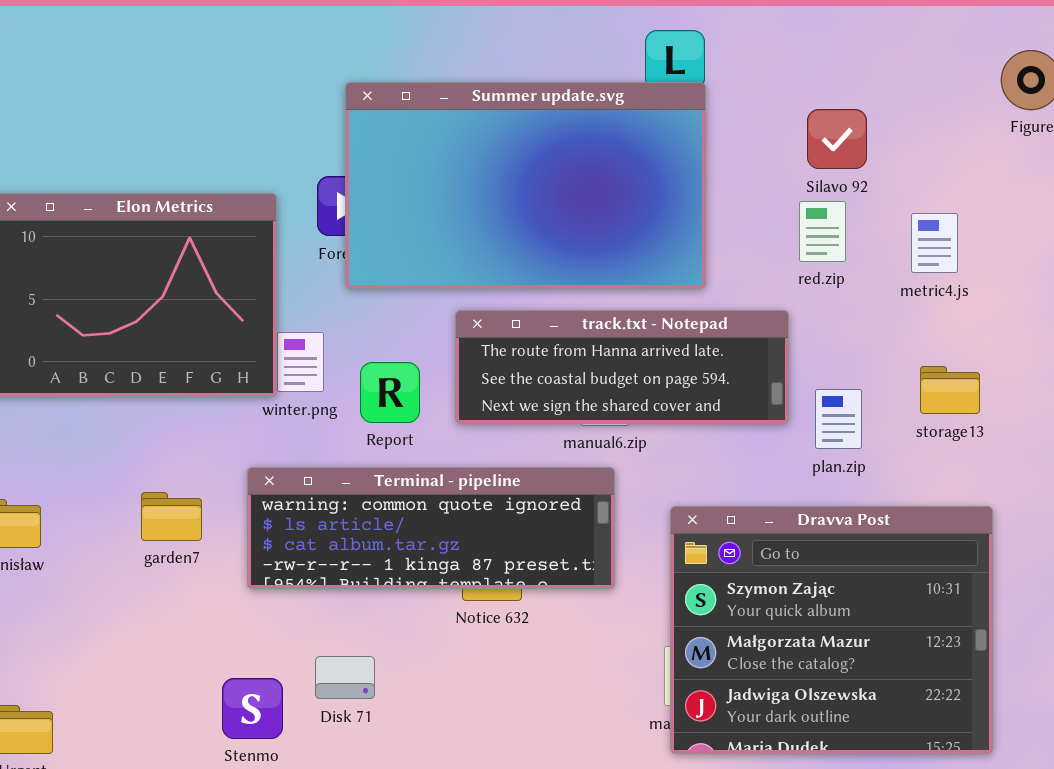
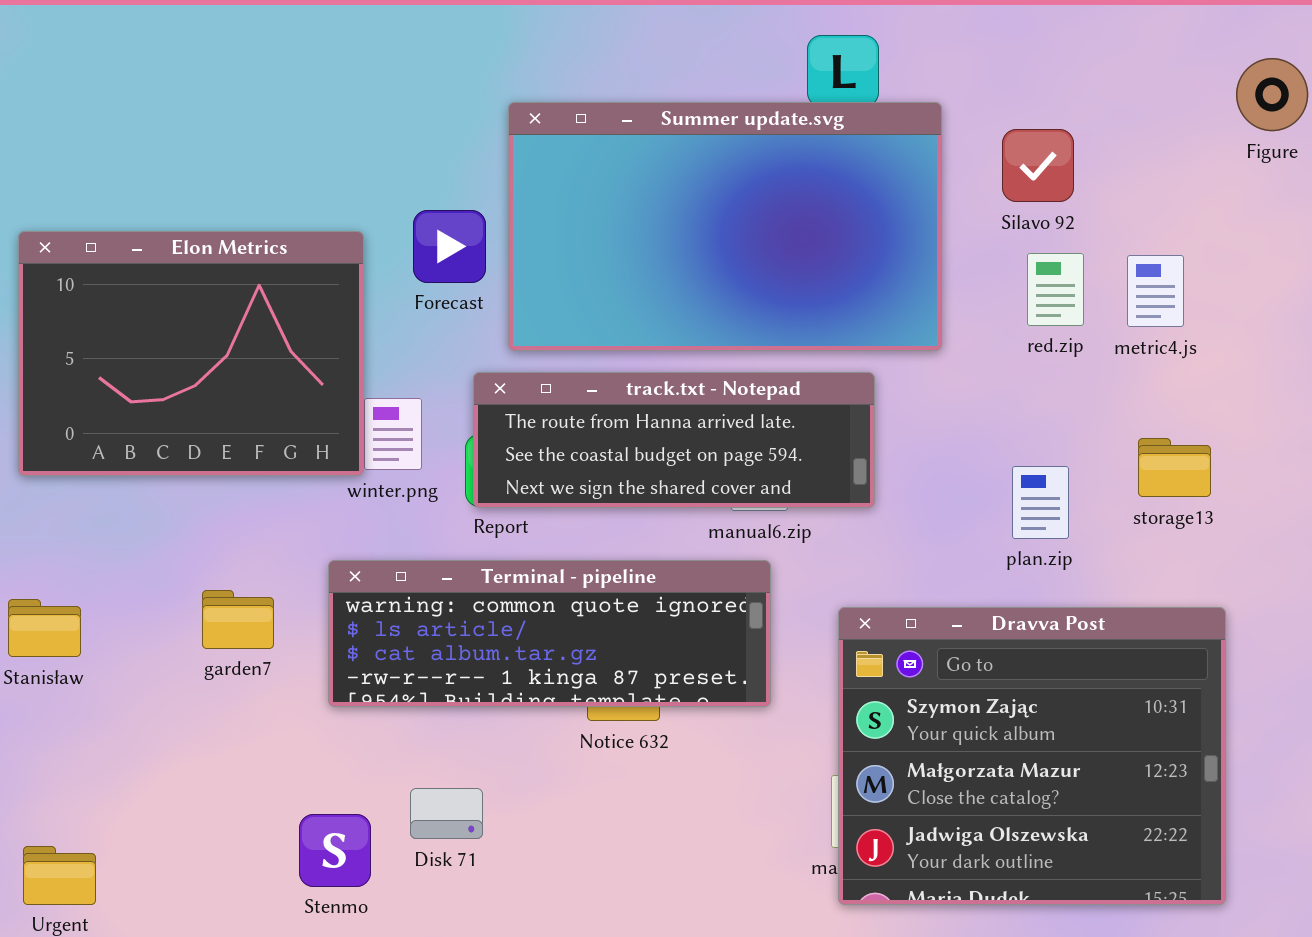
Summer update.svg: [345,82,706,289] -> [508,102,942,351], moved
red.zip: [799,201,846,262] -> [1027,253,1084,326], moved
track.txt - Notepad: [455,310,789,424] -> [473,372,875,508], moved

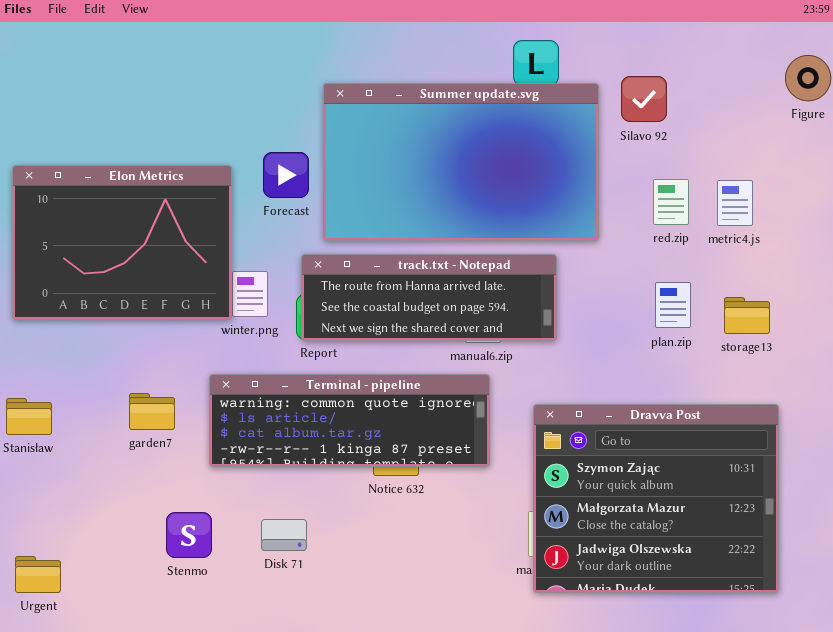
Silavo 92: [1002,129,1074,202] -> [621,76,667,122], moved
plan.zip: [1012,466,1069,539] -> [655,282,691,328], moved
Stenmo: [299,814,371,887] -> [166,512,212,558], moved

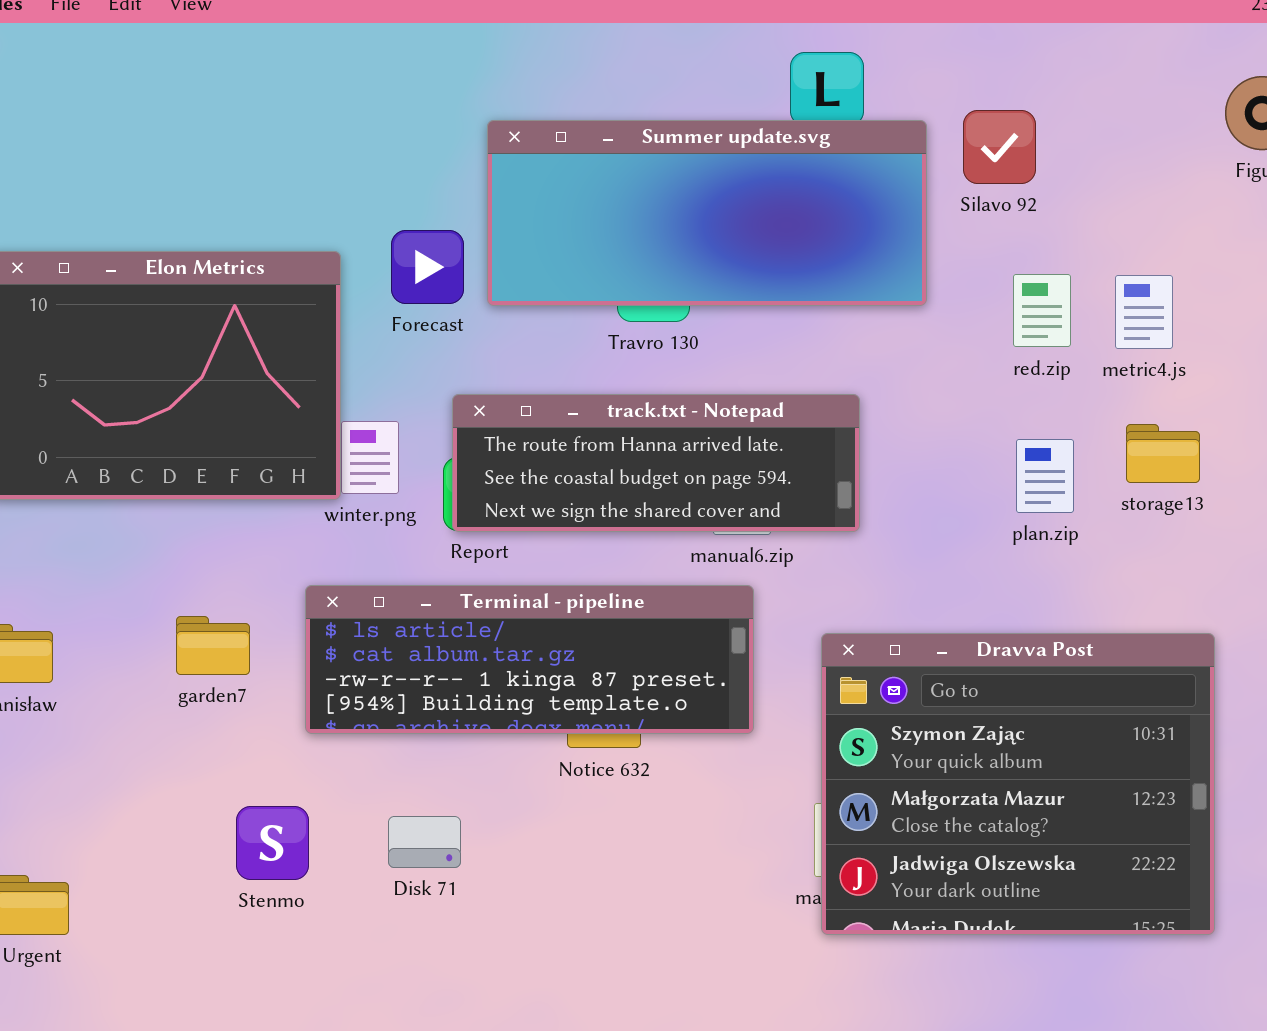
Summer update.svg: [323,83,599,241] -> [487,120,927,306], resized
storage13: [724,297,770,334] -> [1126,424,1200,483], moved
Terminal - pipeline: [209,374,490,467] -> [305,585,754,734], scrolled down 1 row

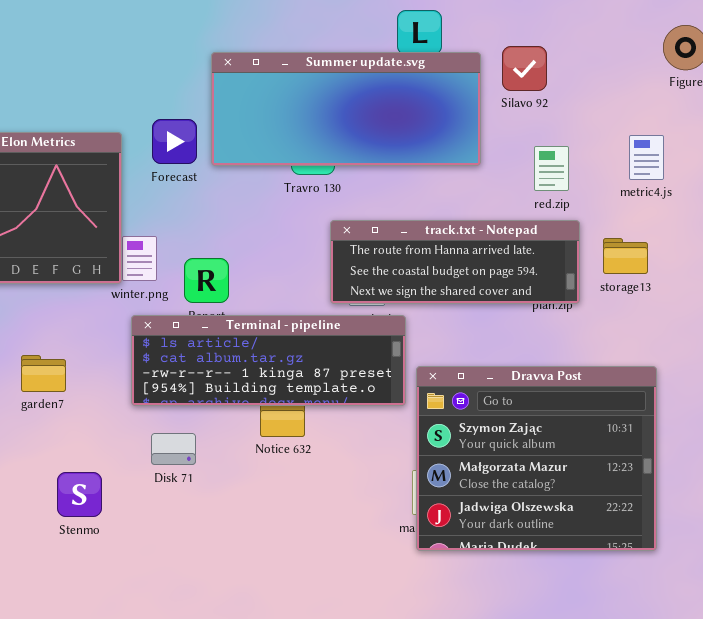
metric4.js: [1115,275,1173,349] -> [629,135,664,180], moved
track.txt - Notepad: [452,394,860,532] -> [330,220,580,304], moved
Terminal - pipeline: [305,585,754,734] -> [131,315,406,406], moved
Disk 71: [388,816,461,868] -> [151,433,196,465], moved

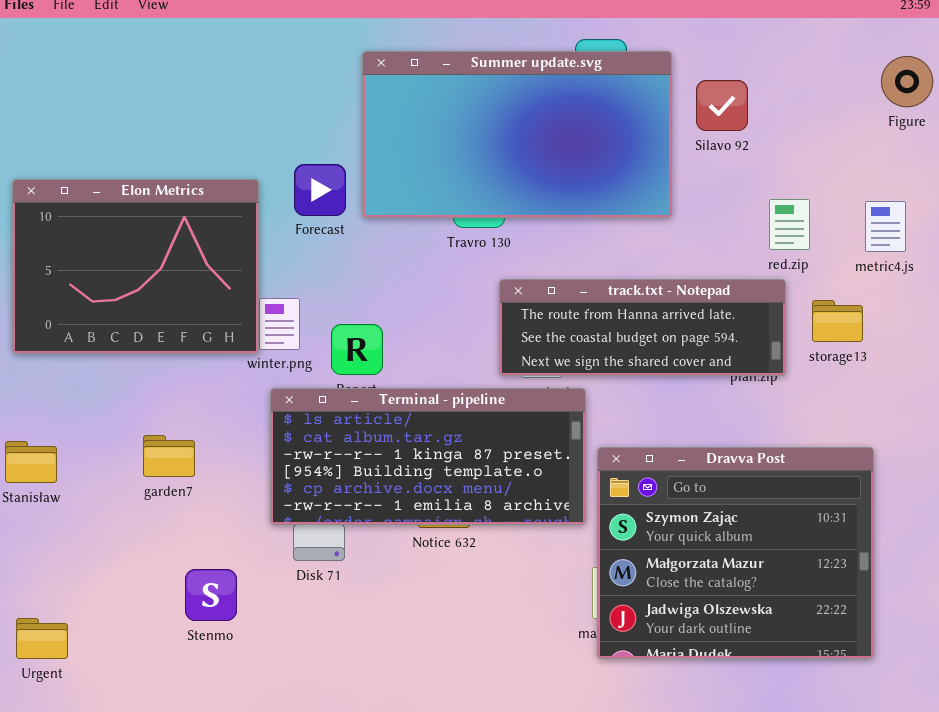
Summer update.svg: [211,52,481,166] -> [362,51,672,218], resized
metric4.js: [629,135,664,180] -> [865,201,906,252], moved
red.zip: [534,146,569,191] -> [769,199,810,250], moved
Terminal - pipeline: [131,315,406,406] -> [270,388,586,525], resized

